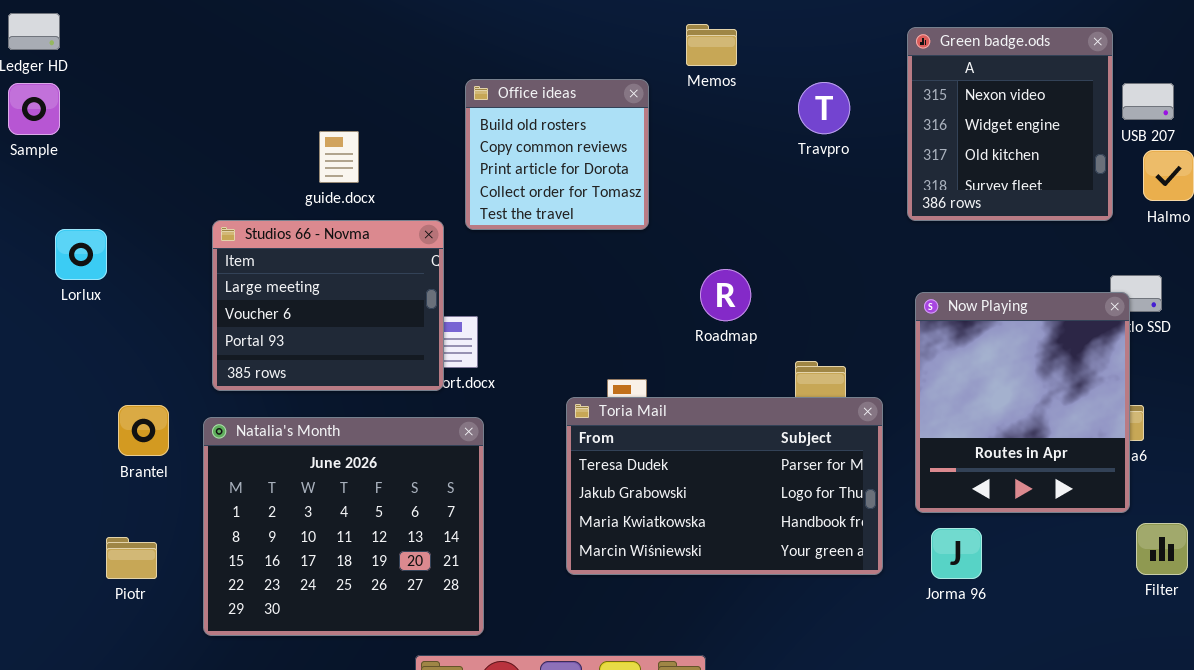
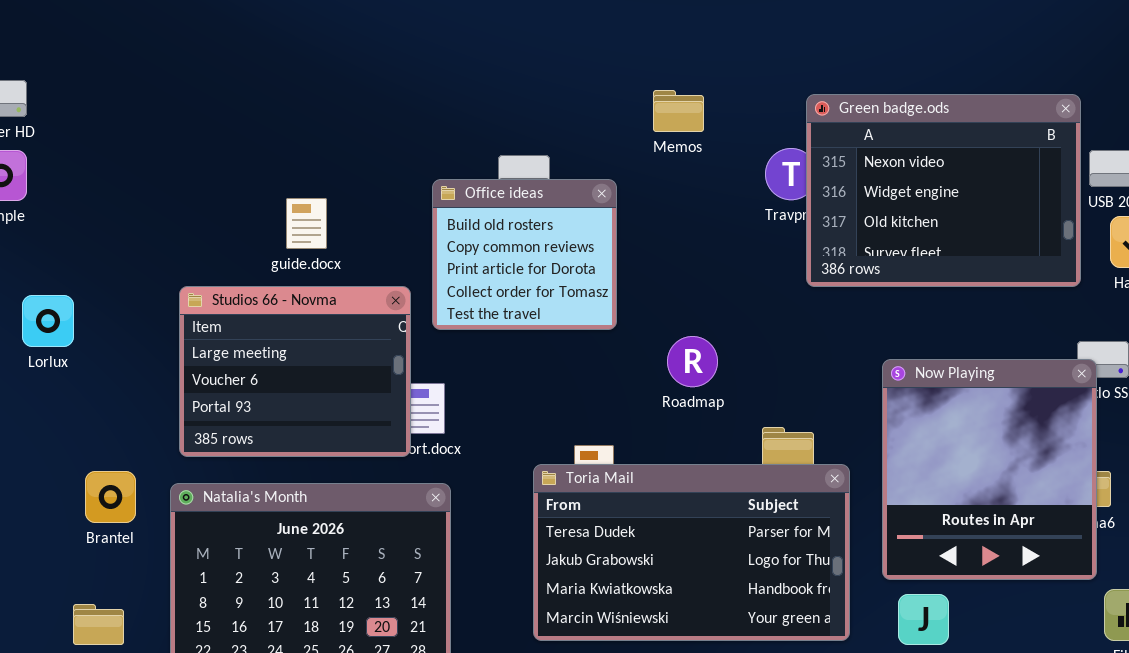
Green badge.ods: [907,27,1113,221] -> [806,94,1081,287], resized
Office ideas: [465,79,649,230] -> [432,179,617,330], moved

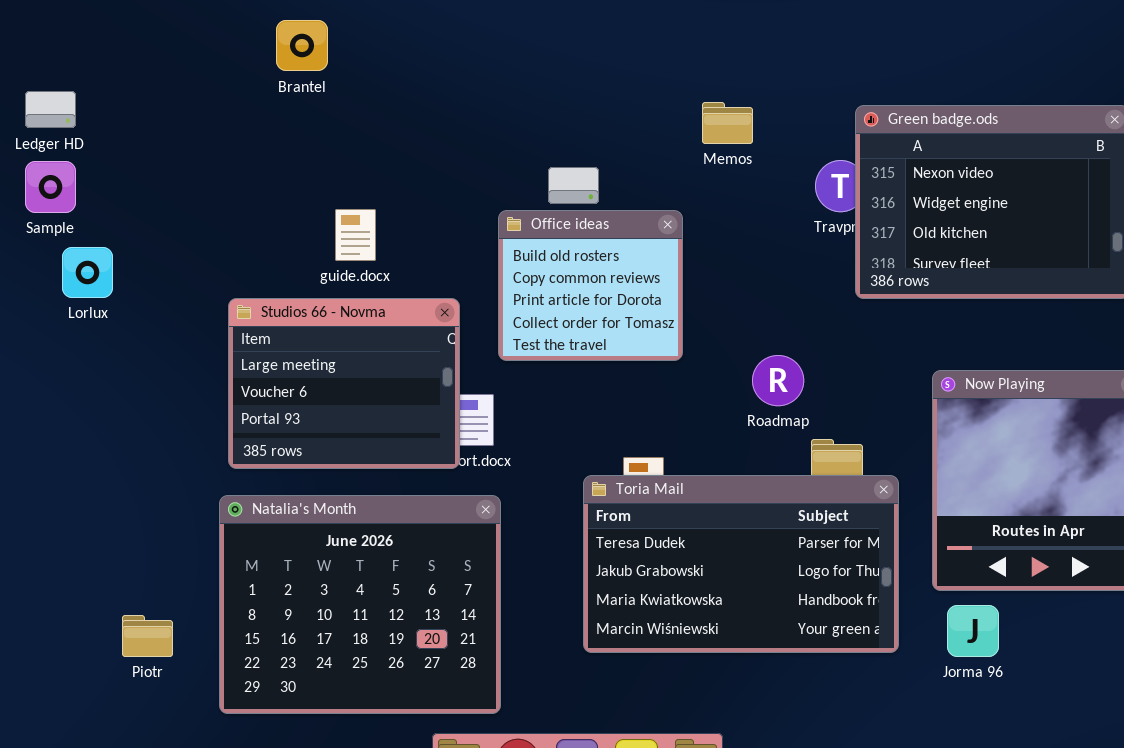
Office ideas: [432,179,617,330] -> [498,210,683,361], moved
Lorlux: [22,295,74,347] -> [62,247,113,298], moved
Roadmap: [667,336,718,387] -> [752,355,804,406], moved
Brantel: [85,471,136,523] -> [276,20,328,71], moved

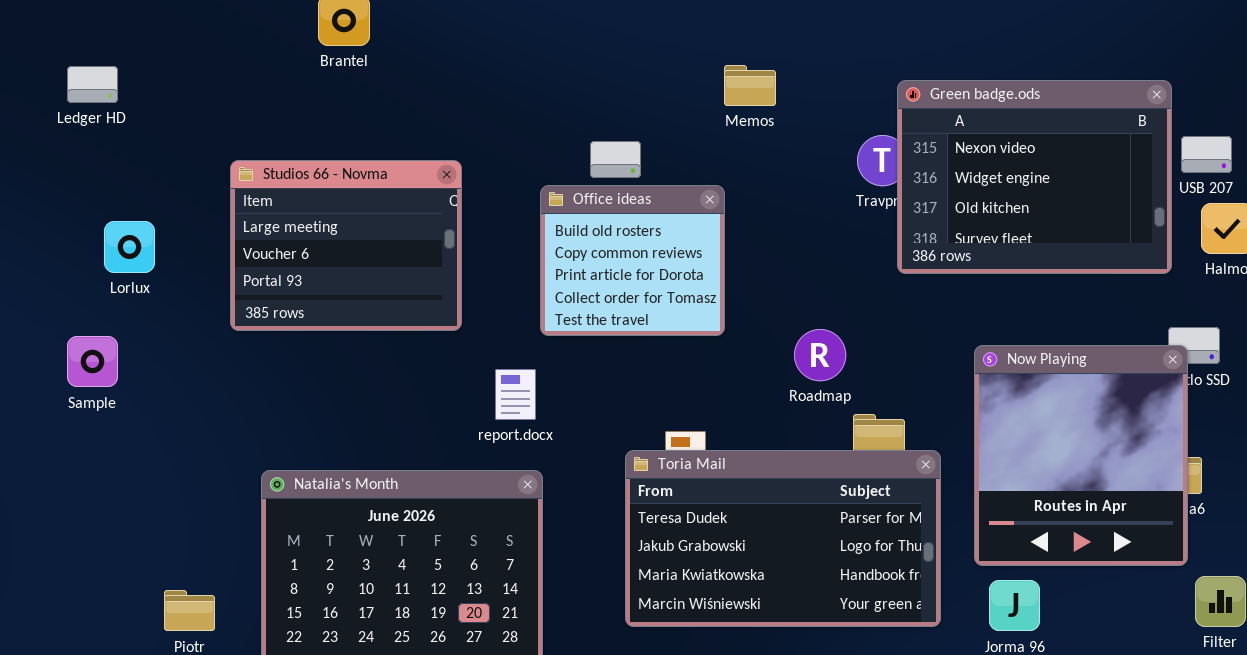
Memos: [702,102,753,144] -> [724,65,776,106], moved
Sample: [25,161,76,213] -> [67,336,118,387], moved
Studios 66 - Novma: [228,298,460,469] -> [230,160,462,331], moved

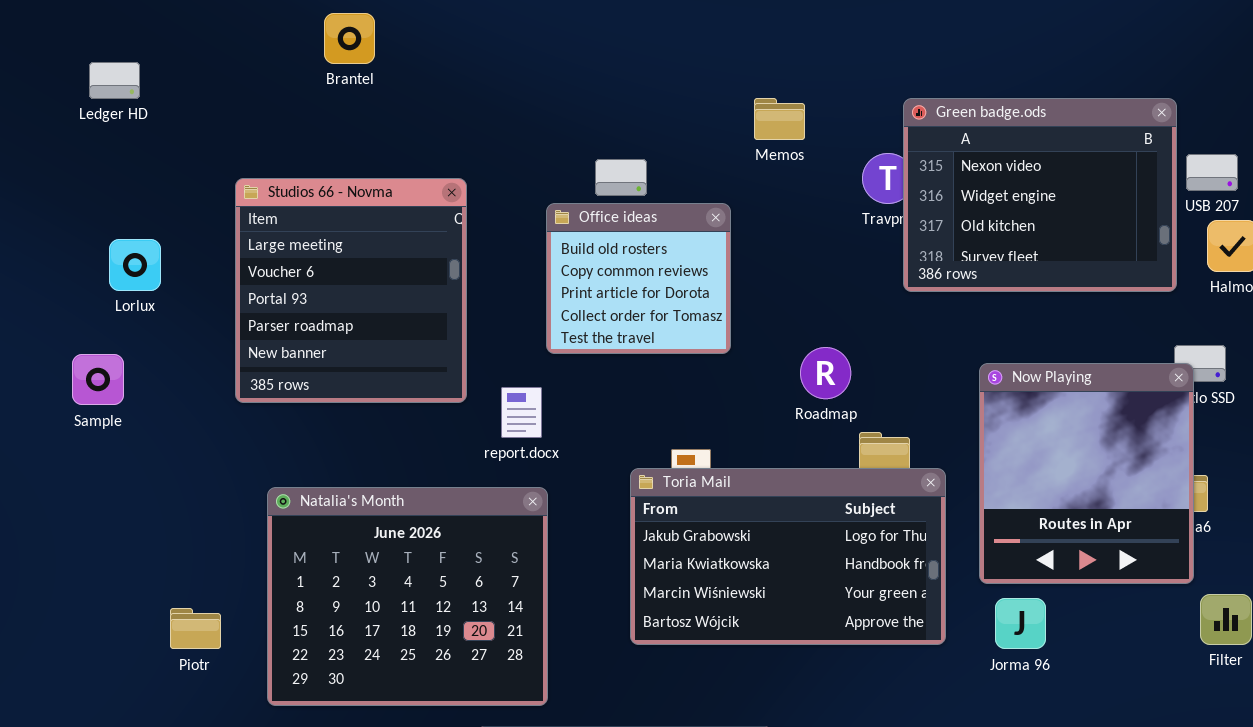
Memos: [724,65,776,106] -> [754,98,805,140], moved
Ledger HD: [67,66,118,103] -> [89,62,140,99], moved
Studios 66 - Novma: [230,160,462,331] -> [235,178,467,403], resized
Toria Mail: [625,450,941,627] -> [630,468,946,645], scrolled down 1 row

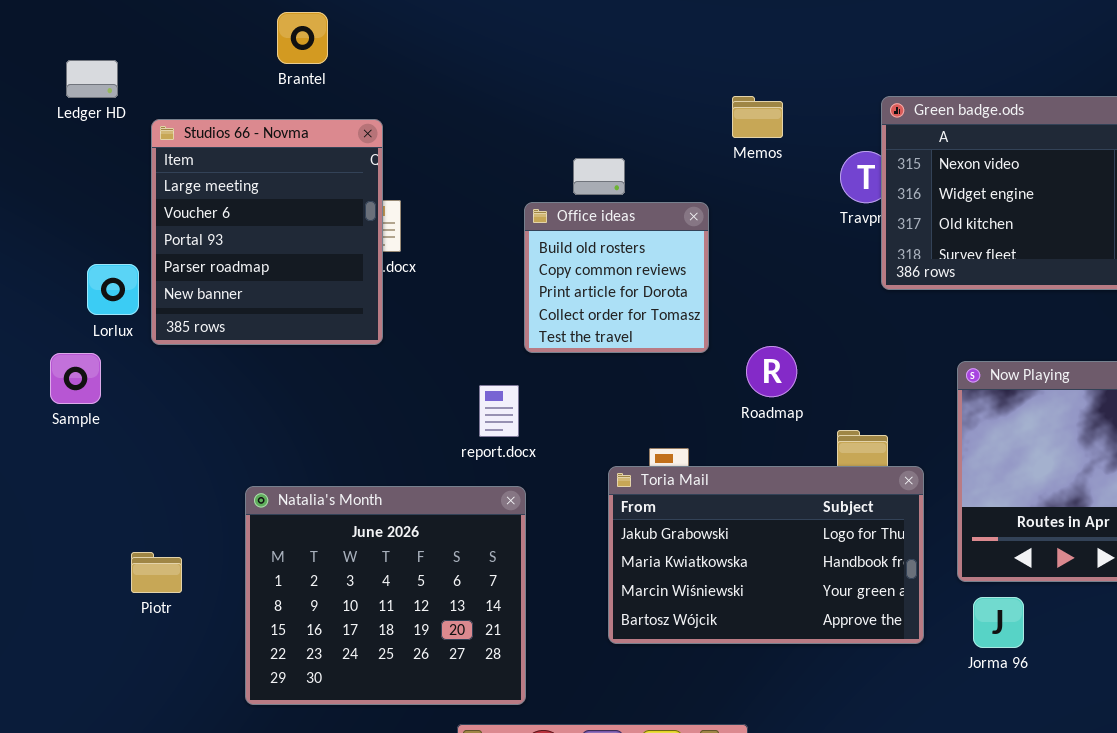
Brantel: [324,13,375,64] -> [277,12,328,64], moved
Studios 66 - Novma: [235,178,467,403] -> [151,119,383,345], moved
Lorlux: [109,239,161,291] -> [87,264,139,315], moved
Roadmap: [800,347,851,399] -> [746,346,797,397], moved
Piotr: [170,608,221,649] -> [131,552,182,593], moved

